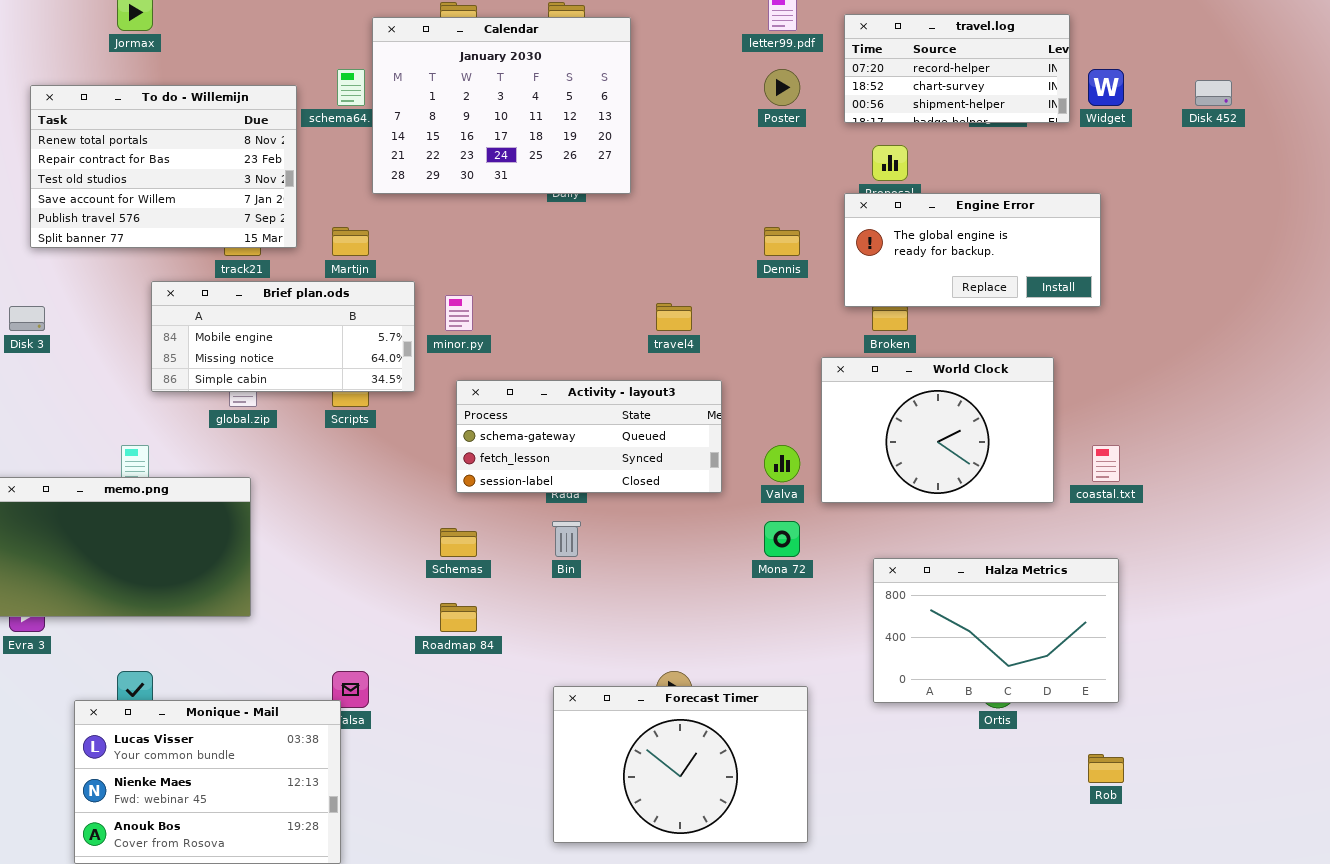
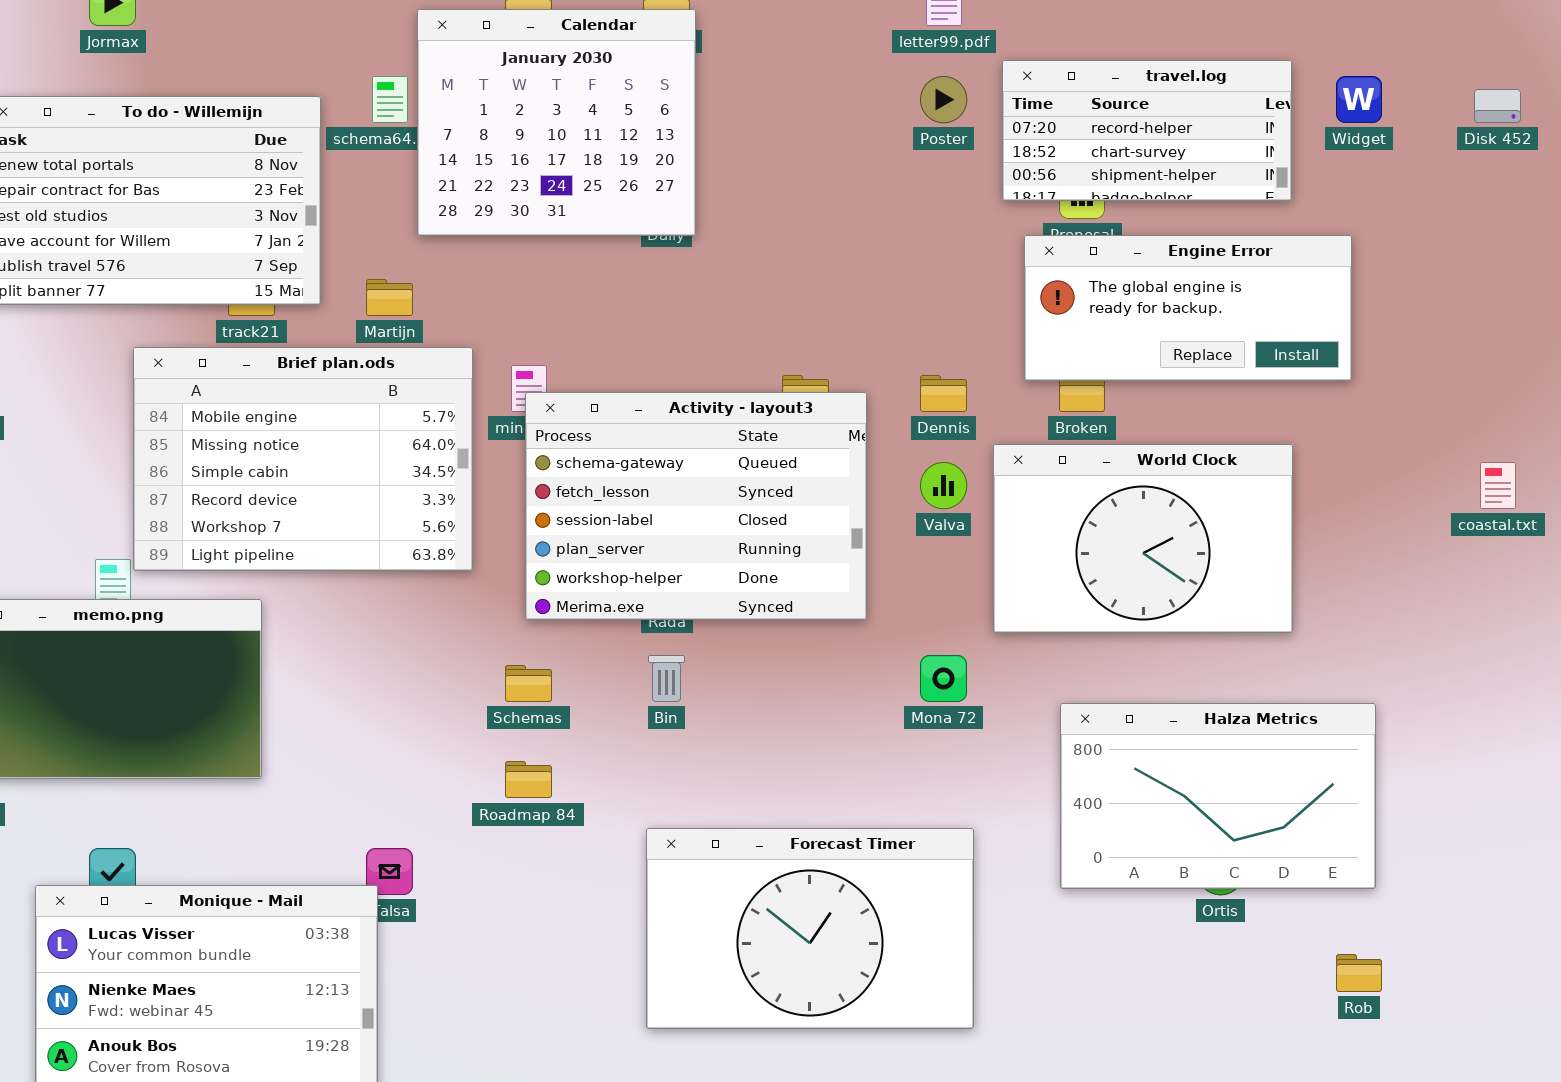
travel.log: [844,14,1070,123] -> [1002,60,1292,201], moved
Calendar: [372,17,631,194] -> [417,9,696,236], resized
Dennis: [764,227,800,256] -> [920,375,967,412], moved
Brief plan.ods: [151,281,415,392] -> [133,347,473,571], resized
Activity - layout3: [456,380,722,493] -> [525,392,867,620], resized
Valva: [764,445,800,482] -> [920,462,967,509], moved
coastal.txt: [1092,445,1120,482] -> [1480,462,1516,509], moved
Forecast Timer: [553,686,808,843] -> [646,828,974,1029], moved

